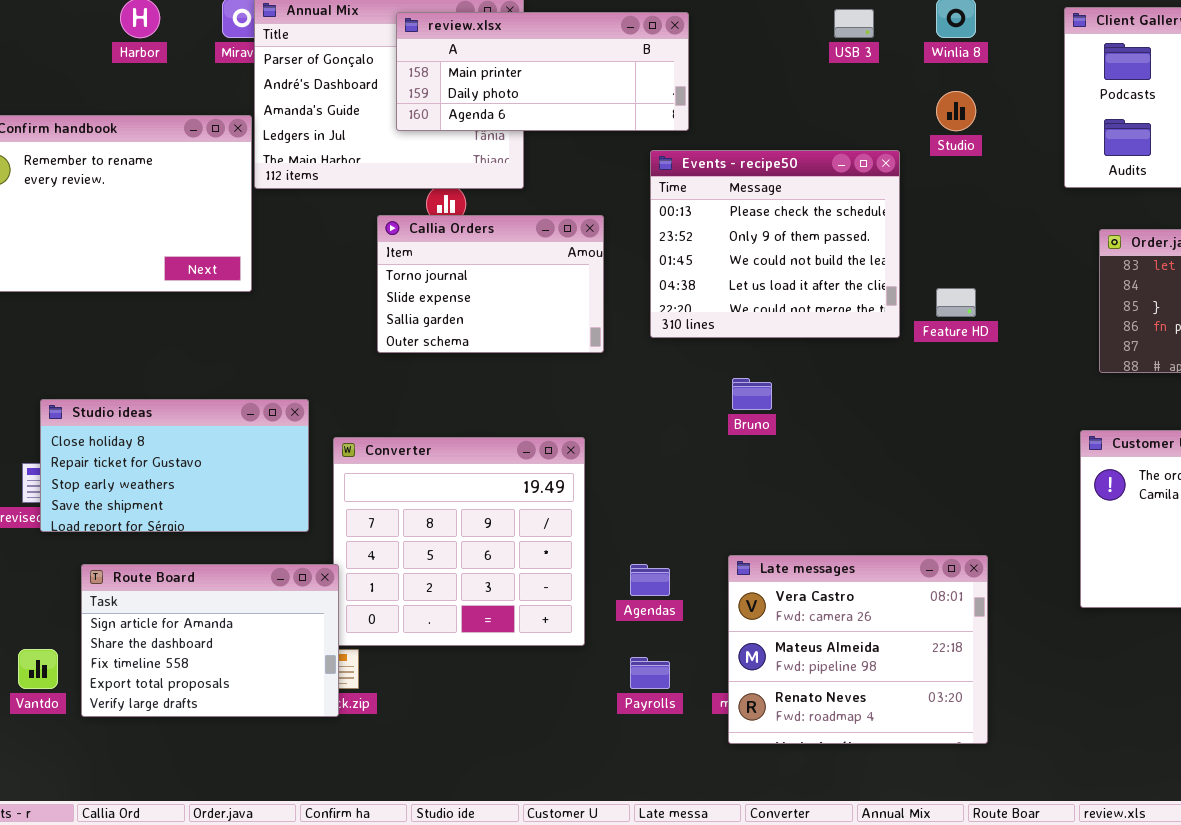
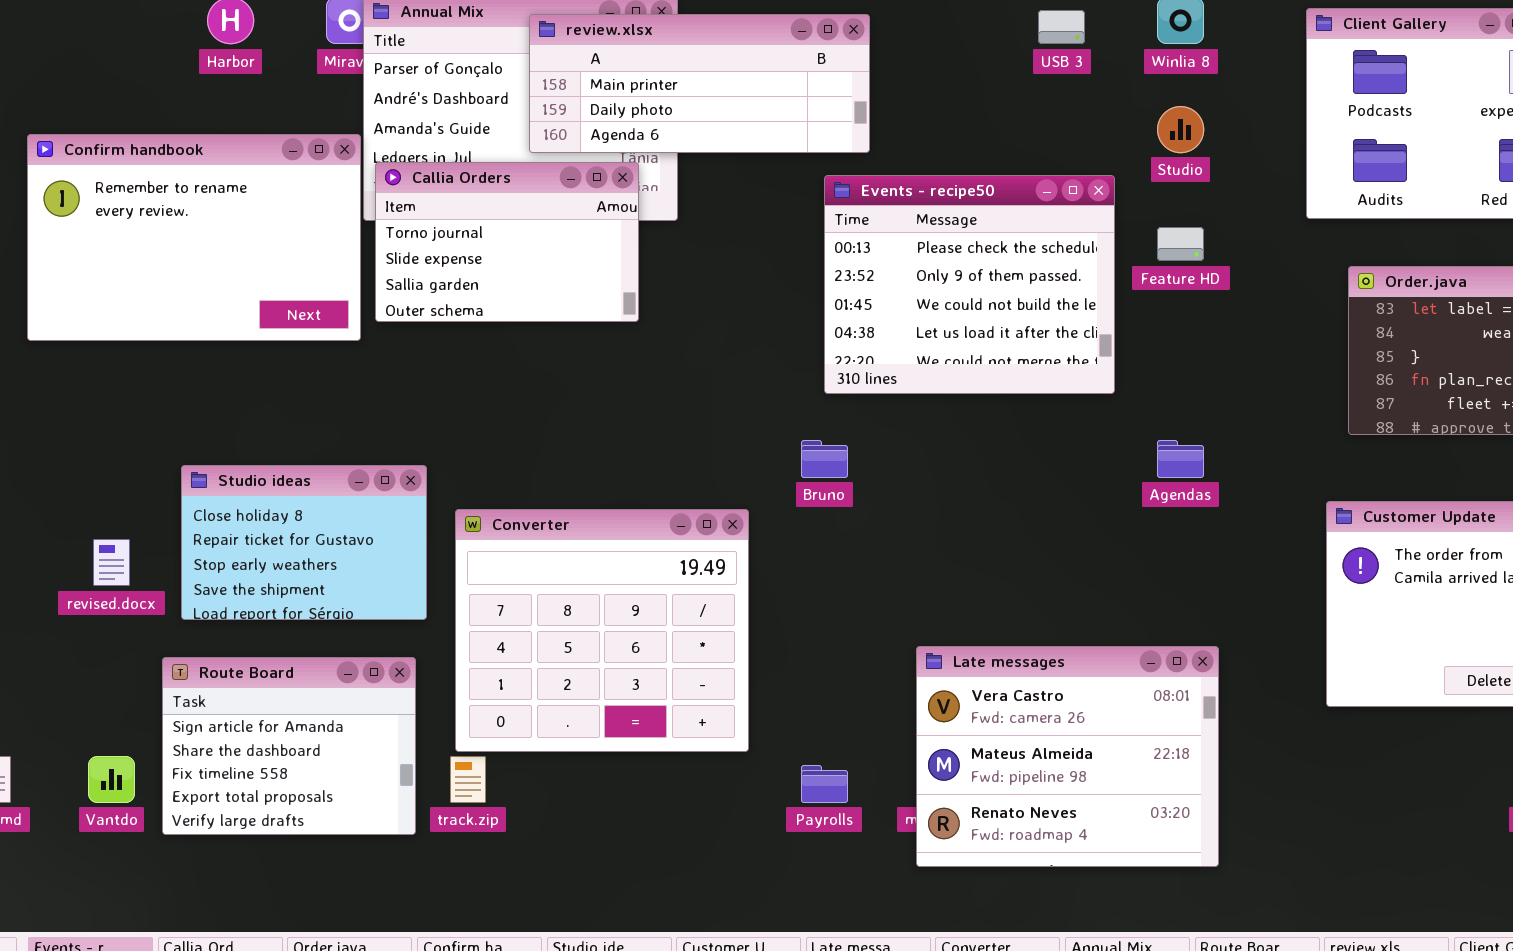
Callia Orders: [377,215,604,353] -> [375,162,639,322], moved
Feature HD: [936,288,976,317] -> [1157,227,1204,261], moved
Bruno: [732,378,772,410] -> [801,440,848,478], moved
Studio ideas: [40,399,309,532] -> [181,465,427,620], resized
Route Board: [81,564,339,717] -> [162,657,416,835], resized
Agendas: [630,564,670,596] -> [1157,440,1204,478], moved

